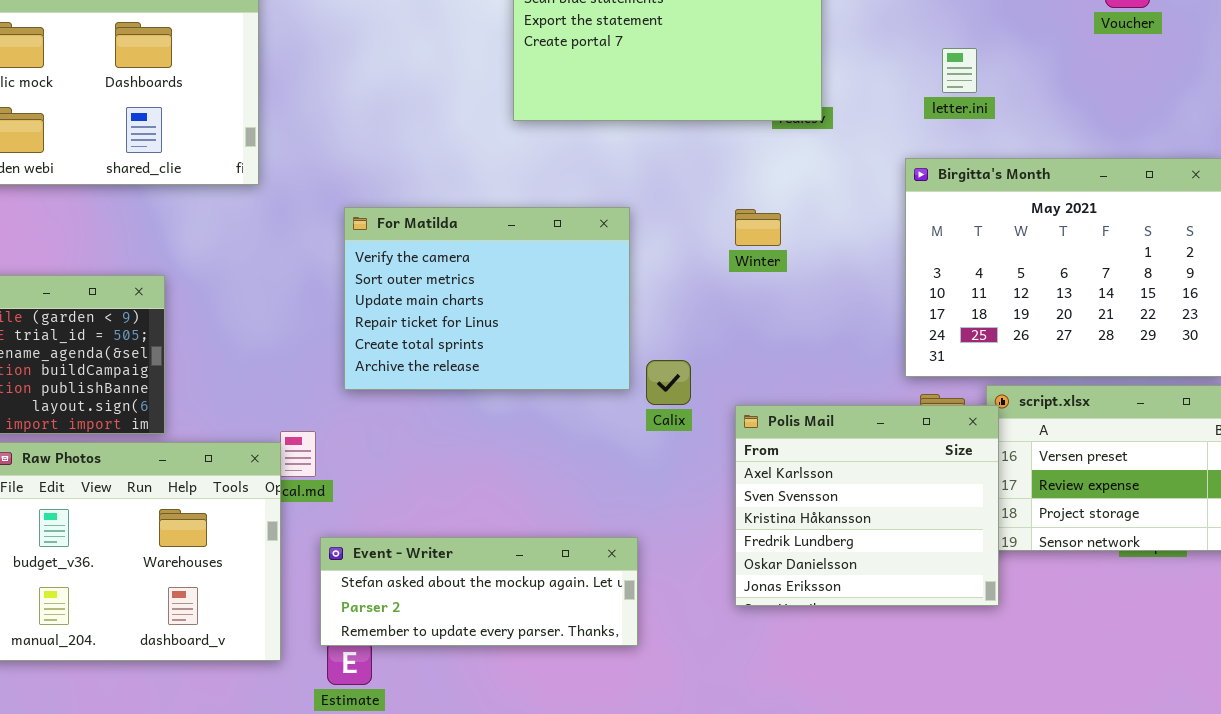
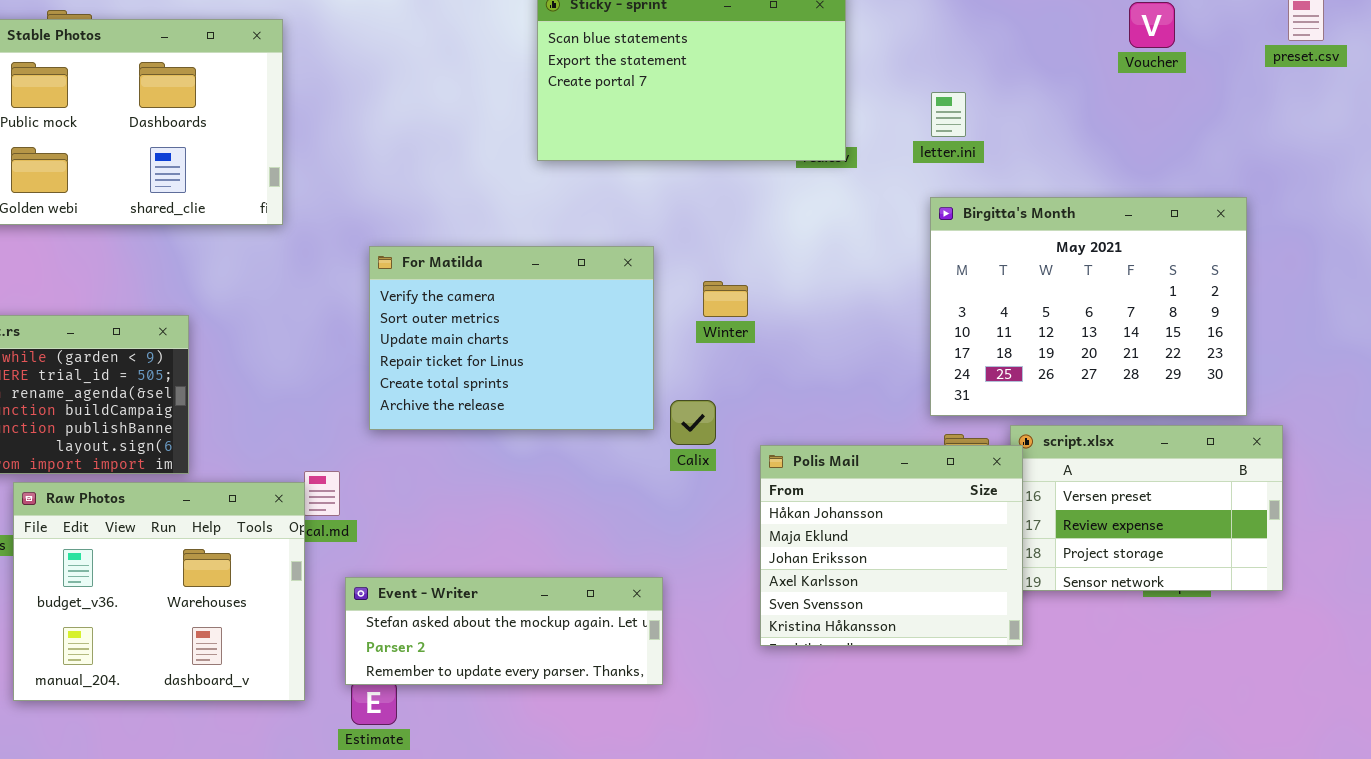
letter.ini: [942,48,977,93] -> [931,92,966,137], moved
Winter: [735,209,781,246] -> [703,281,748,317], moved
Polis Mail: [735,405,999,606] -> [760,445,1023,646], scrolled up 3 rows

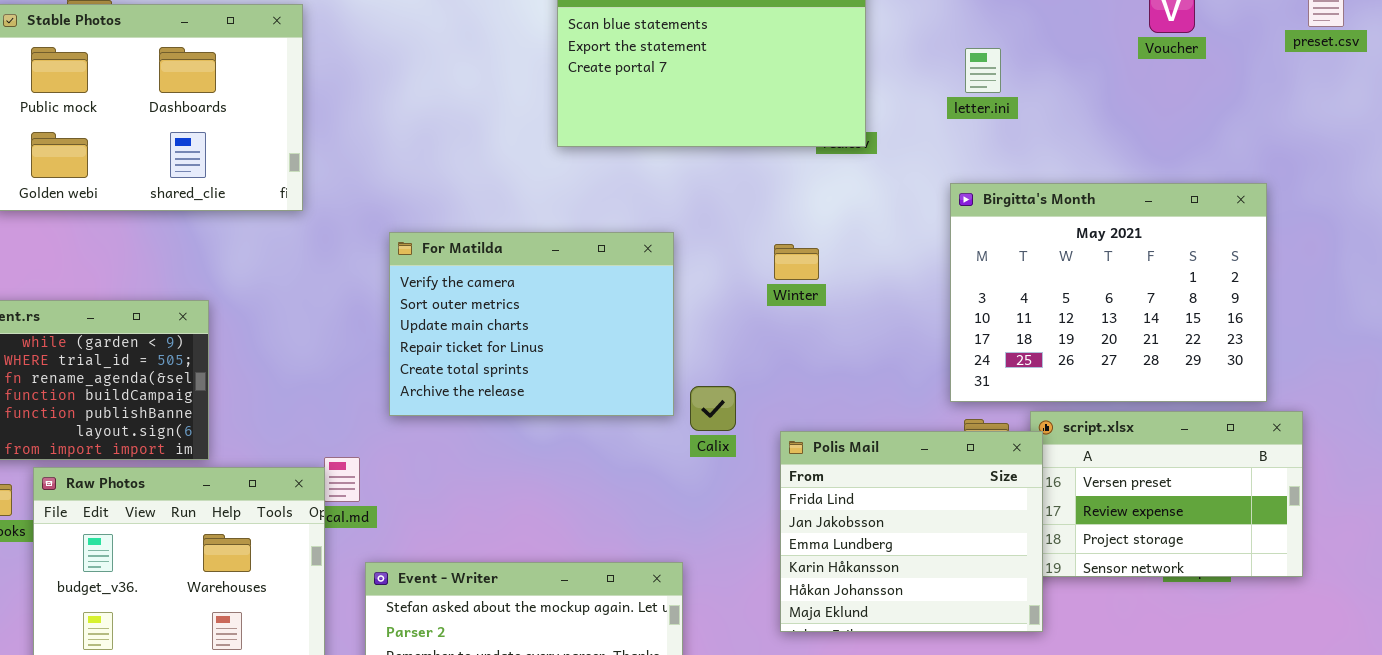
letter.ini: [931,92,966,137] -> [965,48,1001,93], moved
Winter: [703,281,748,317] -> [774,244,819,280], moved
Polis Mail: [760,445,1023,646] -> [780,431,1043,632], scrolled up 4 rows

